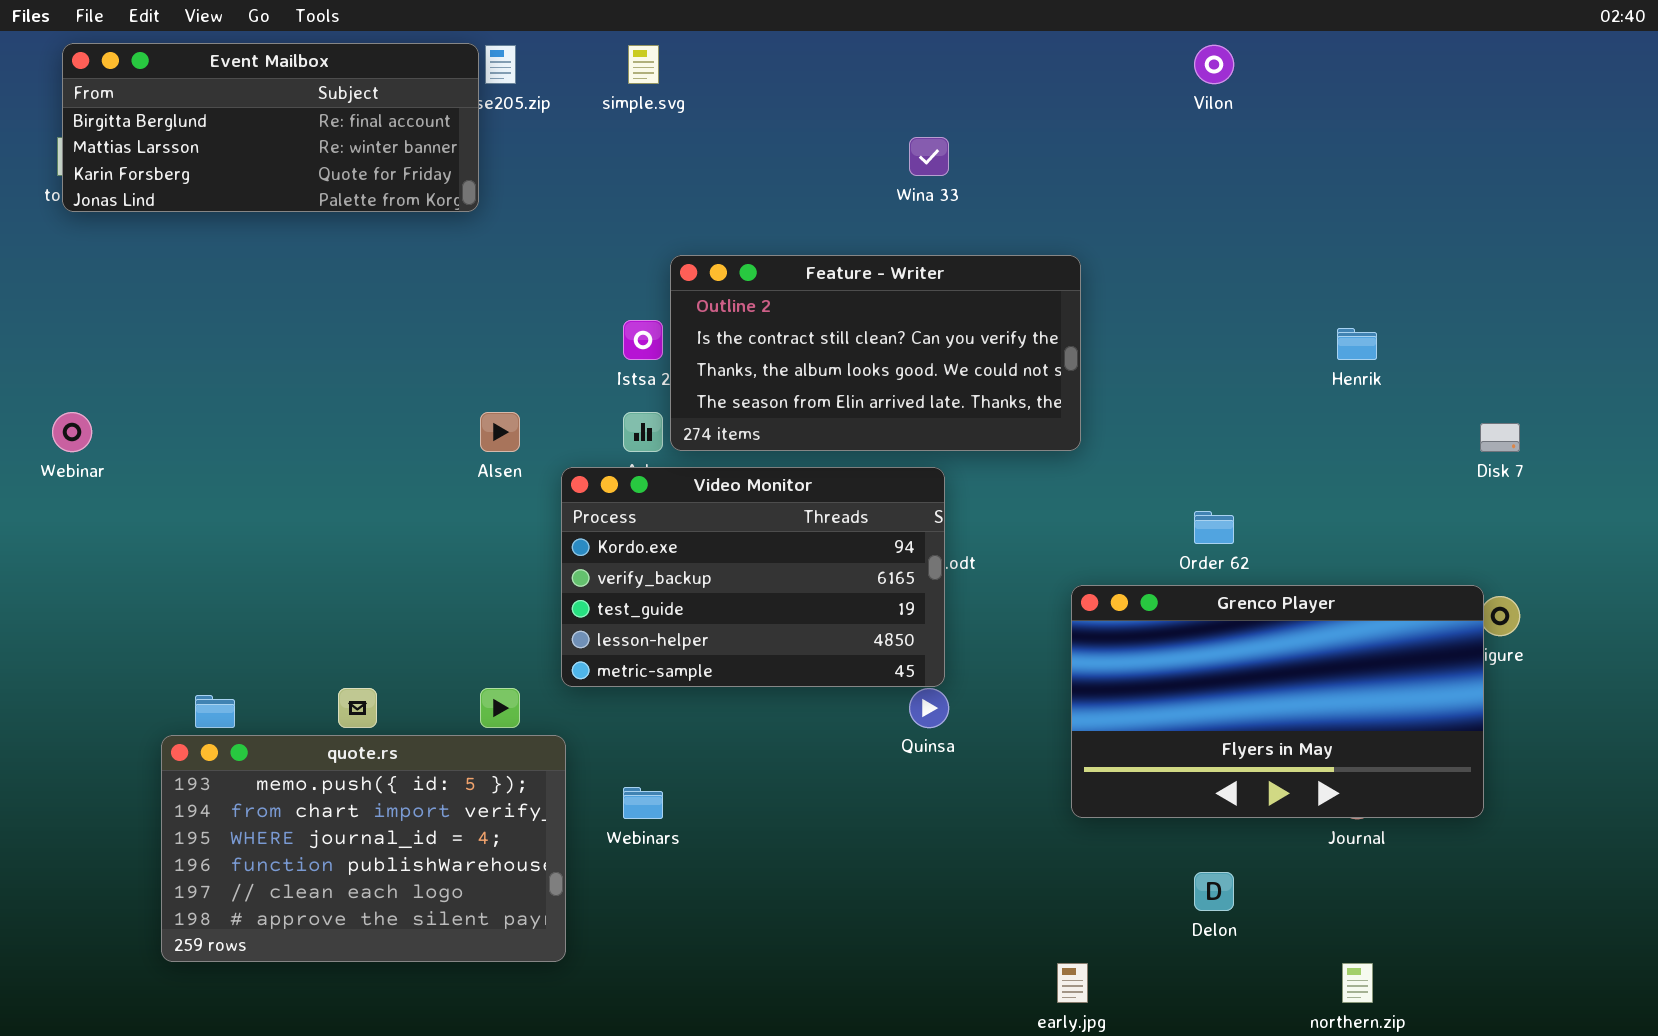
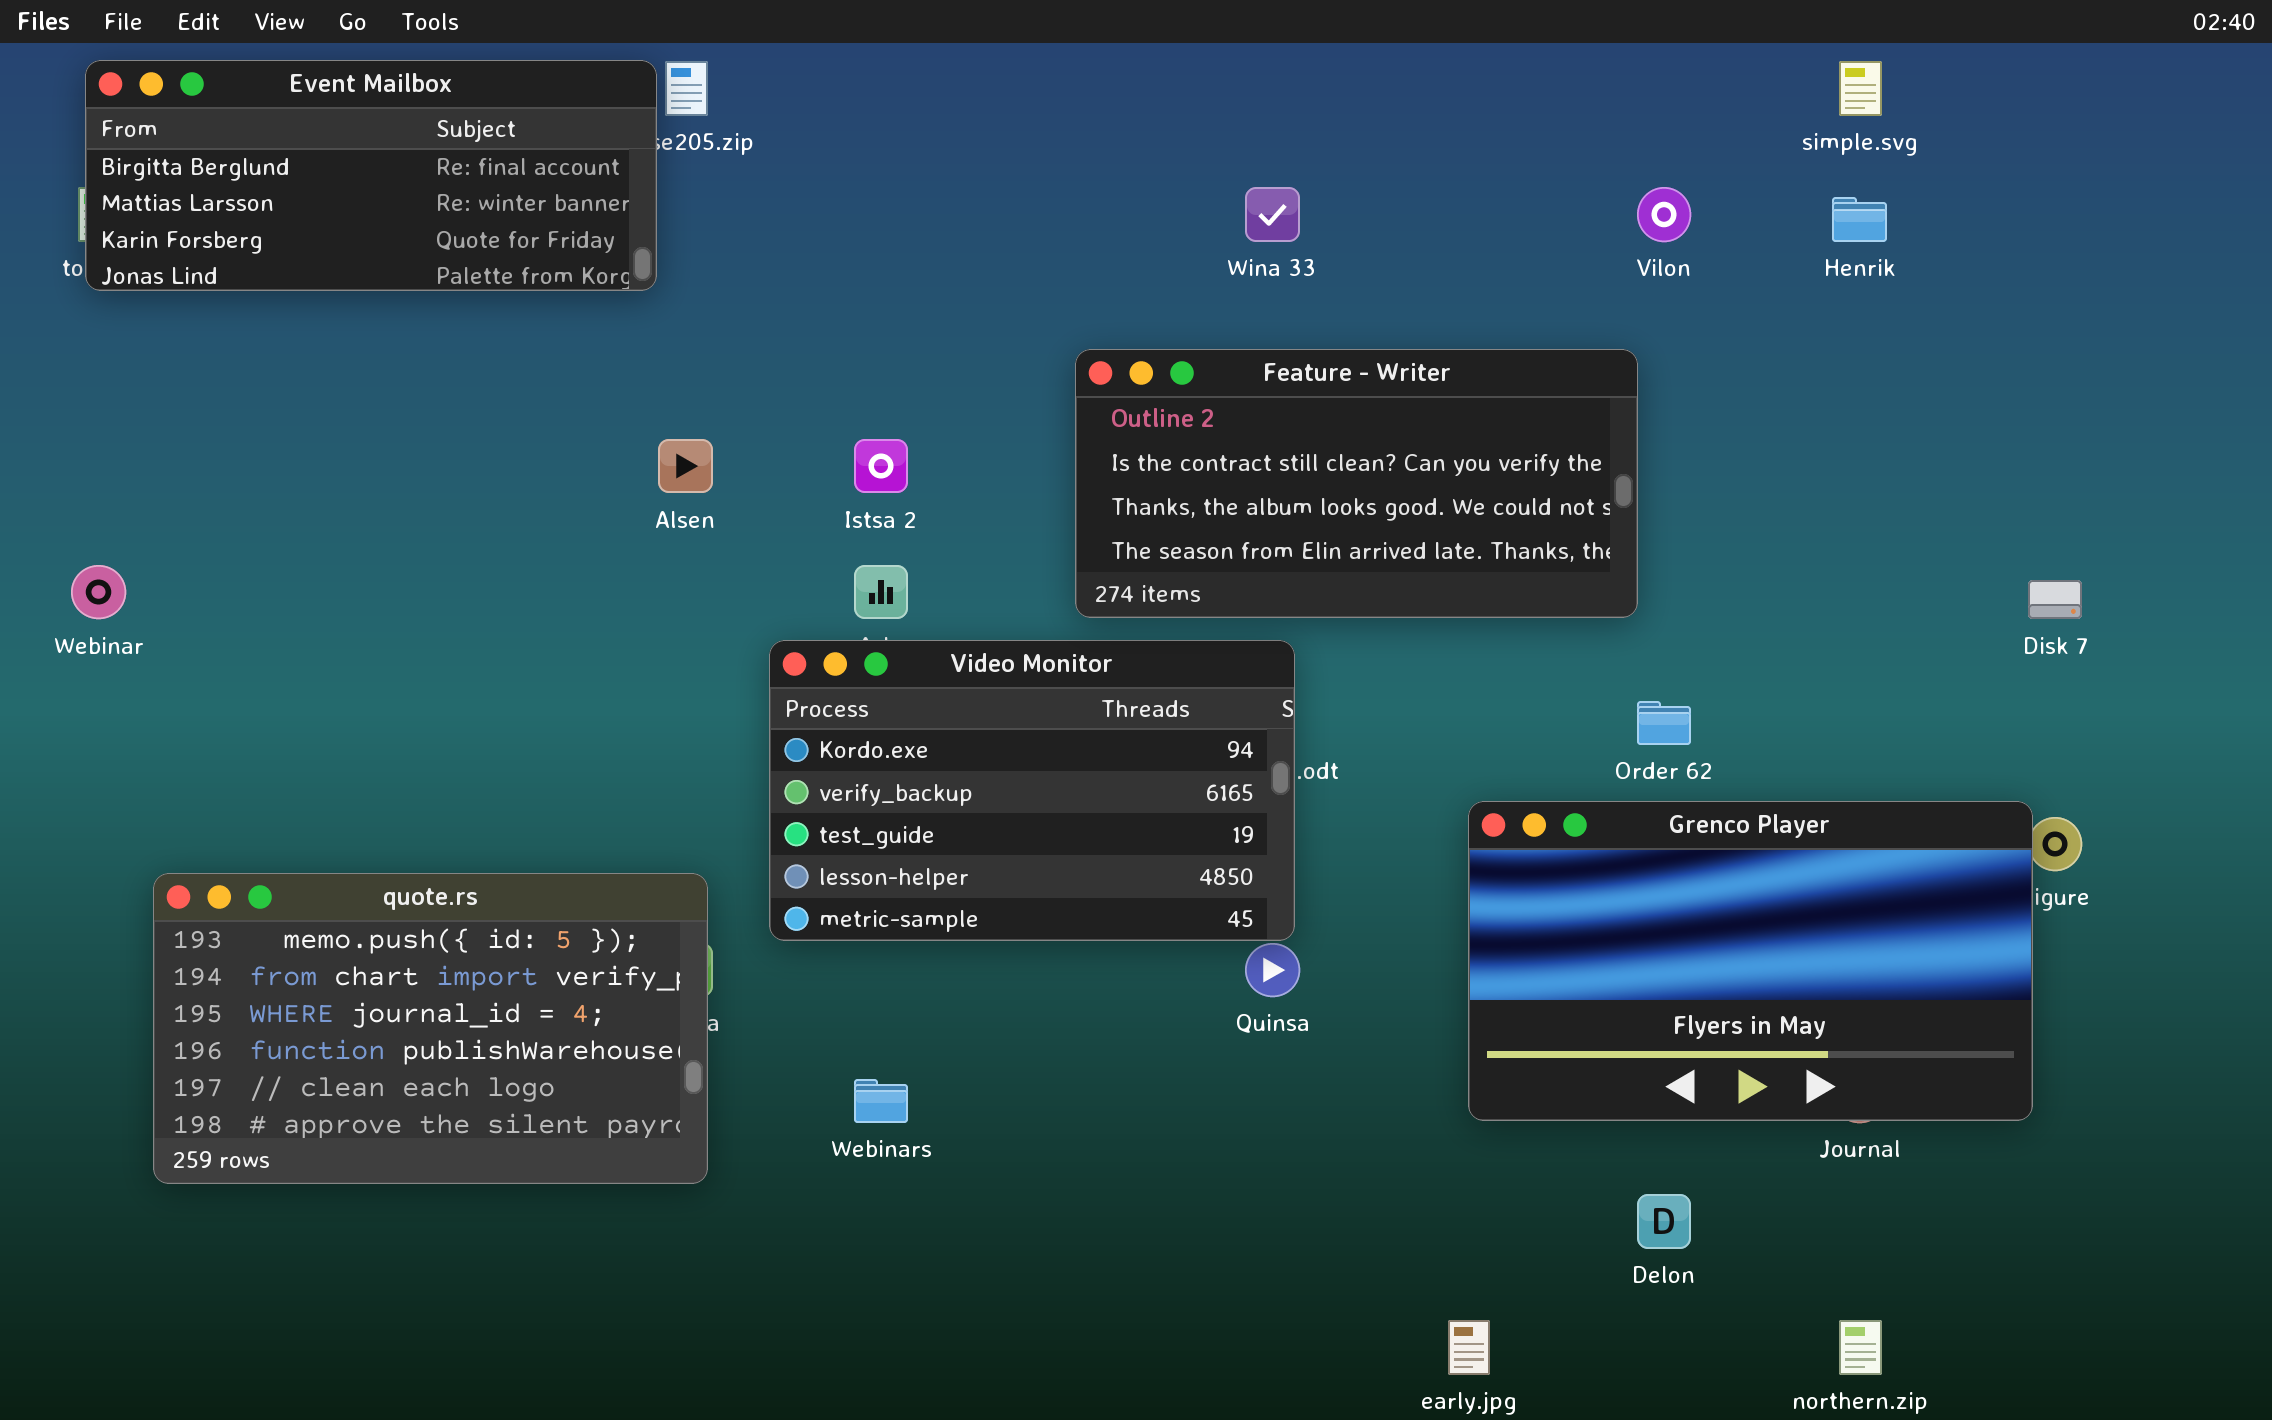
simple.svg: [628,45,659,84] -> [1839,61,1882,116], moved
Vilon: [1194,45,1234,84] -> [1637,187,1691,242], moved
Feature - Writer: [670,255,1081,451] -> [1075,349,1638,618], moved
Henrik: [1337,328,1377,360] -> [1832,197,1887,242], moved
Alsen: [480,412,520,452] -> [658,439,713,493], moved
quote.rs: [161,735,566,962] -> [153,873,708,1184], moved

